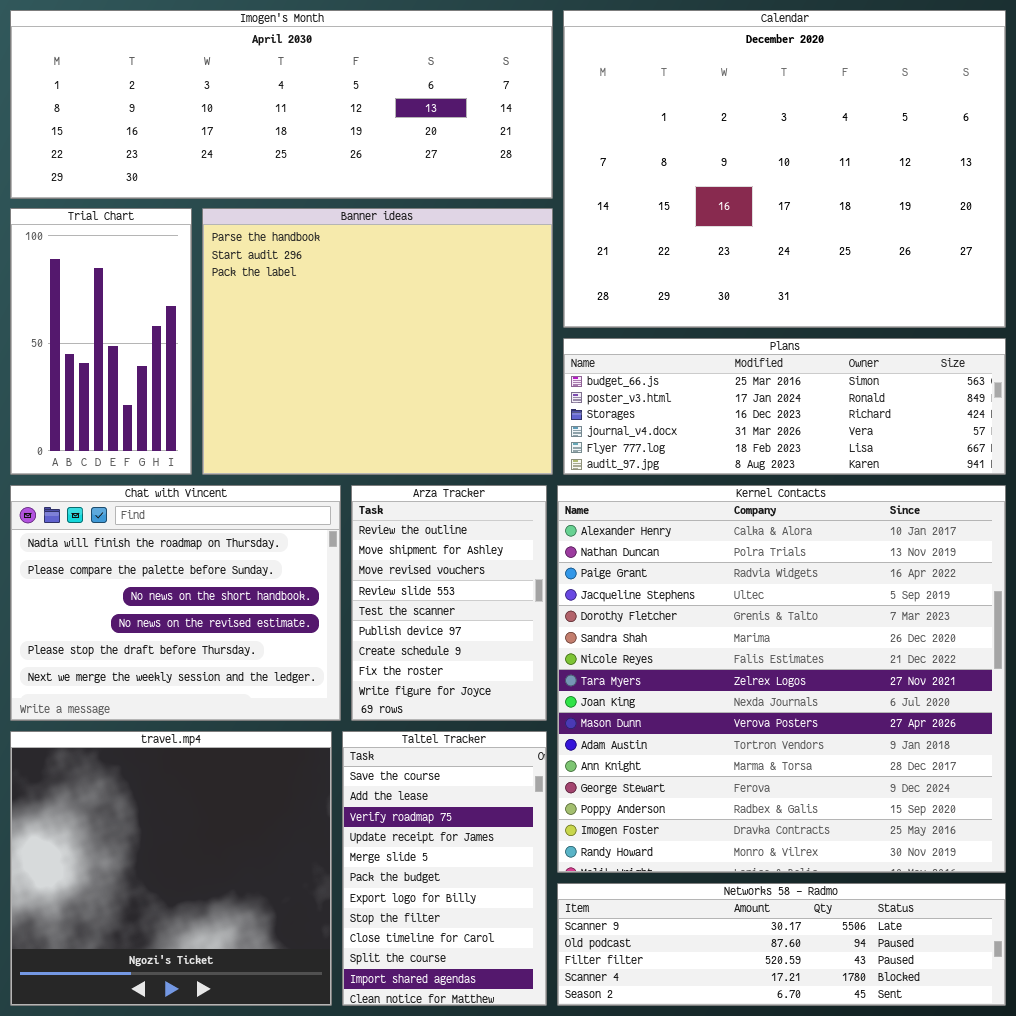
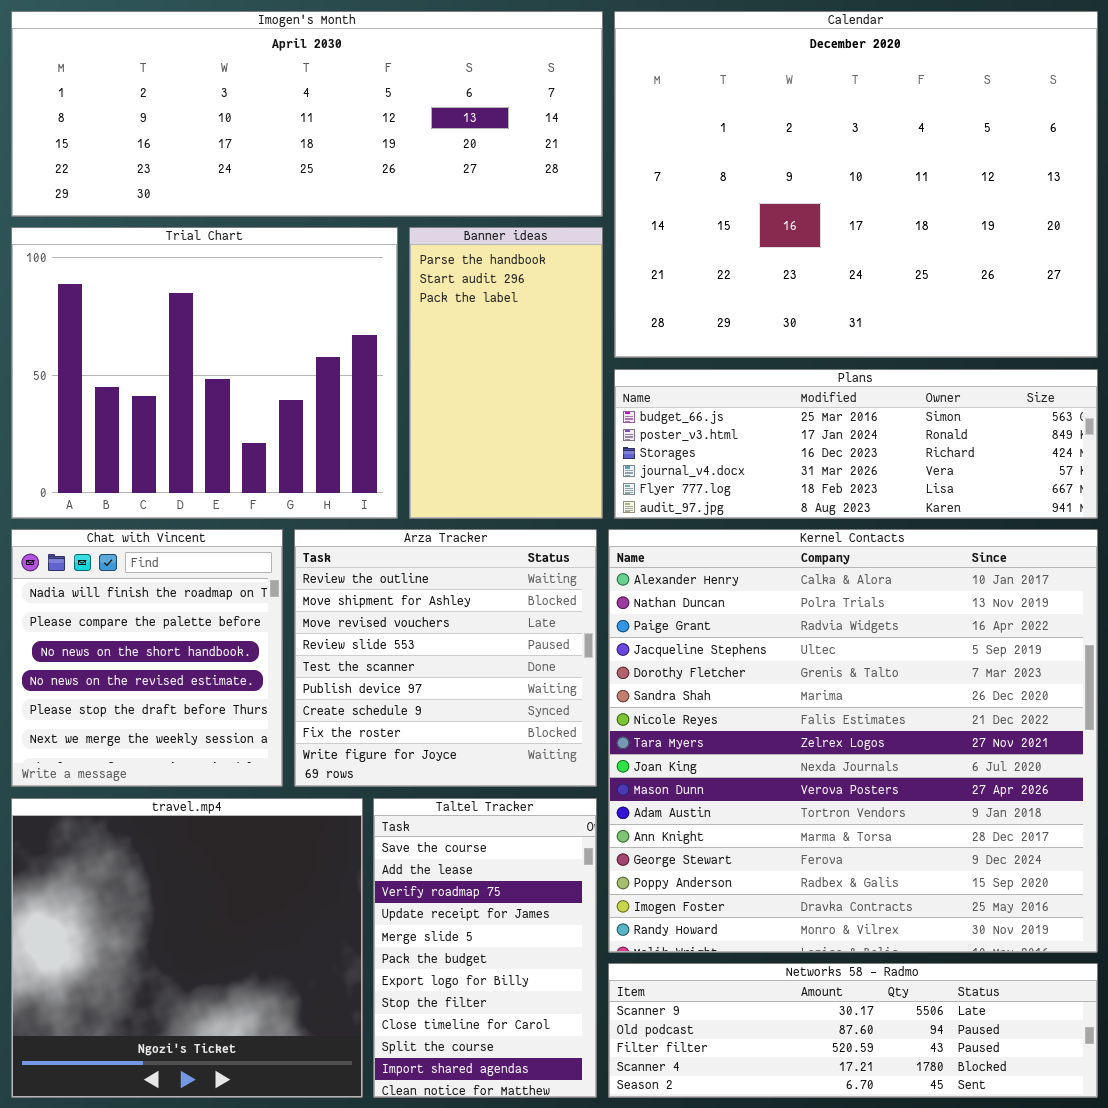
Trial Chart: [10,208,192,475] -> [11,227,398,519], resized
Banner ideas: [202,208,553,475] -> [409,227,603,519], resized
Chat with Vincent: [10,485,341,721] -> [11,529,283,787], resized
Arza Tracker: [351,485,547,721] -> [294,529,597,787], resized

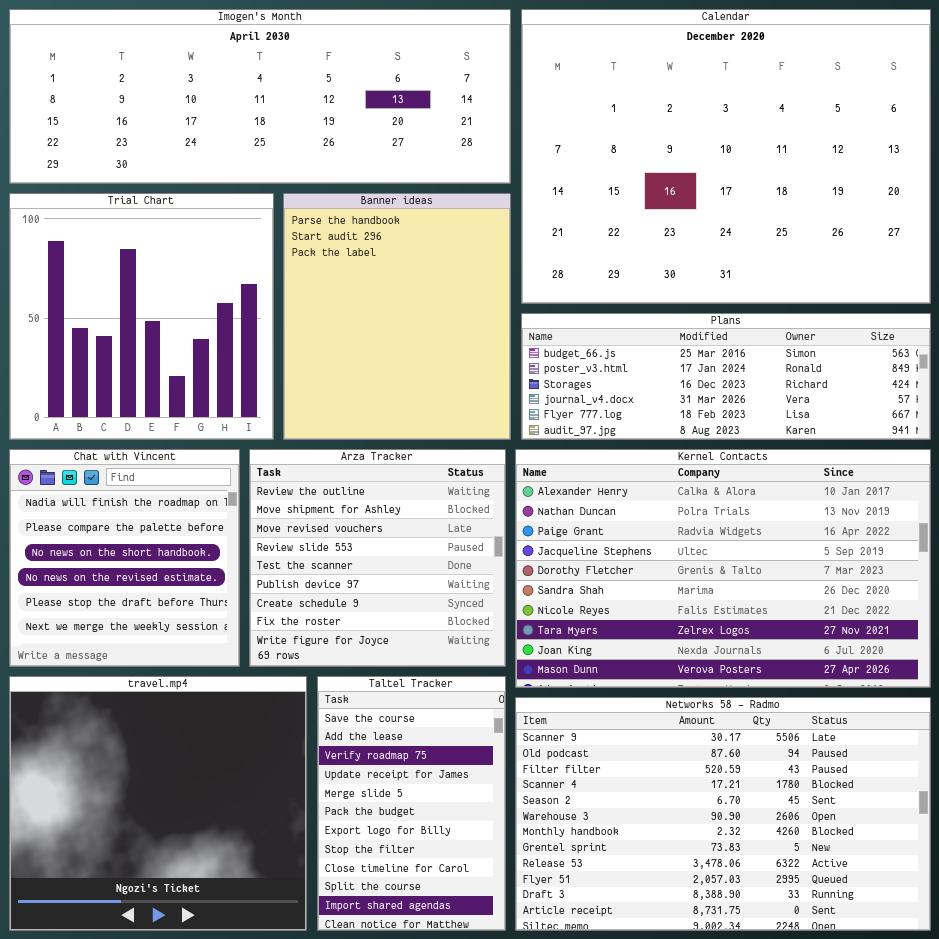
Trial Chart: [11,227,398,519] -> [9,193,274,440], resized
Banner ideas: [409,227,603,519] -> [283,193,511,440], resized
Kernel Contacts: [608,529,1098,953] -> [515,449,931,688], resized
Networks 58 - Radmo: [608,963,1098,1098] -> [515,697,931,931], resized

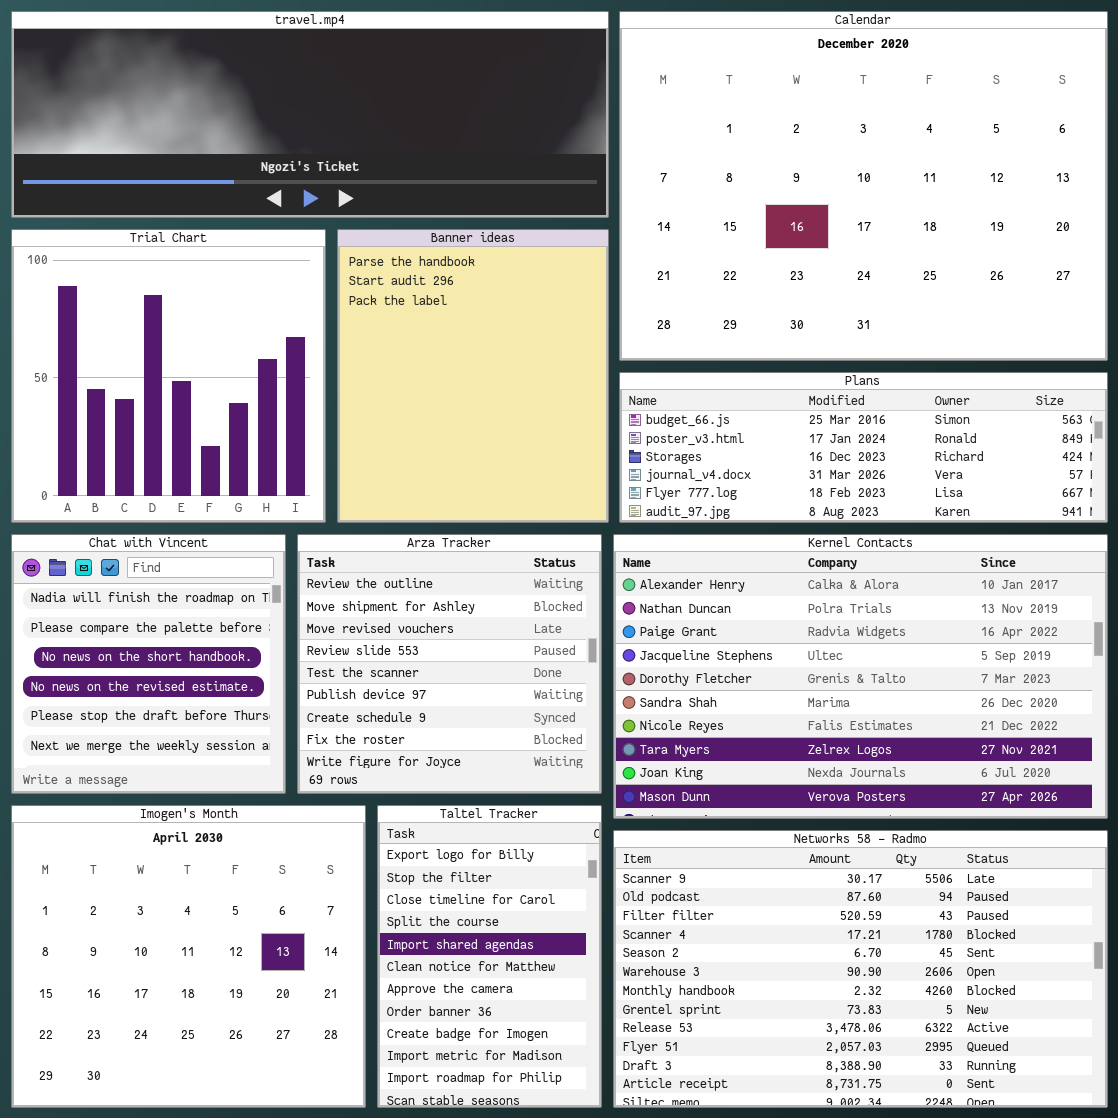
Imogen's Month: [9,9,511,184] -> [11,805,366,1108], moved, resized
travel.mp4: [9,676,307,931] -> [11,11,609,218], moved, resized
Taltel Tracker: [317,676,506,931] -> [377,805,602,1108], scrolled down 6 rows

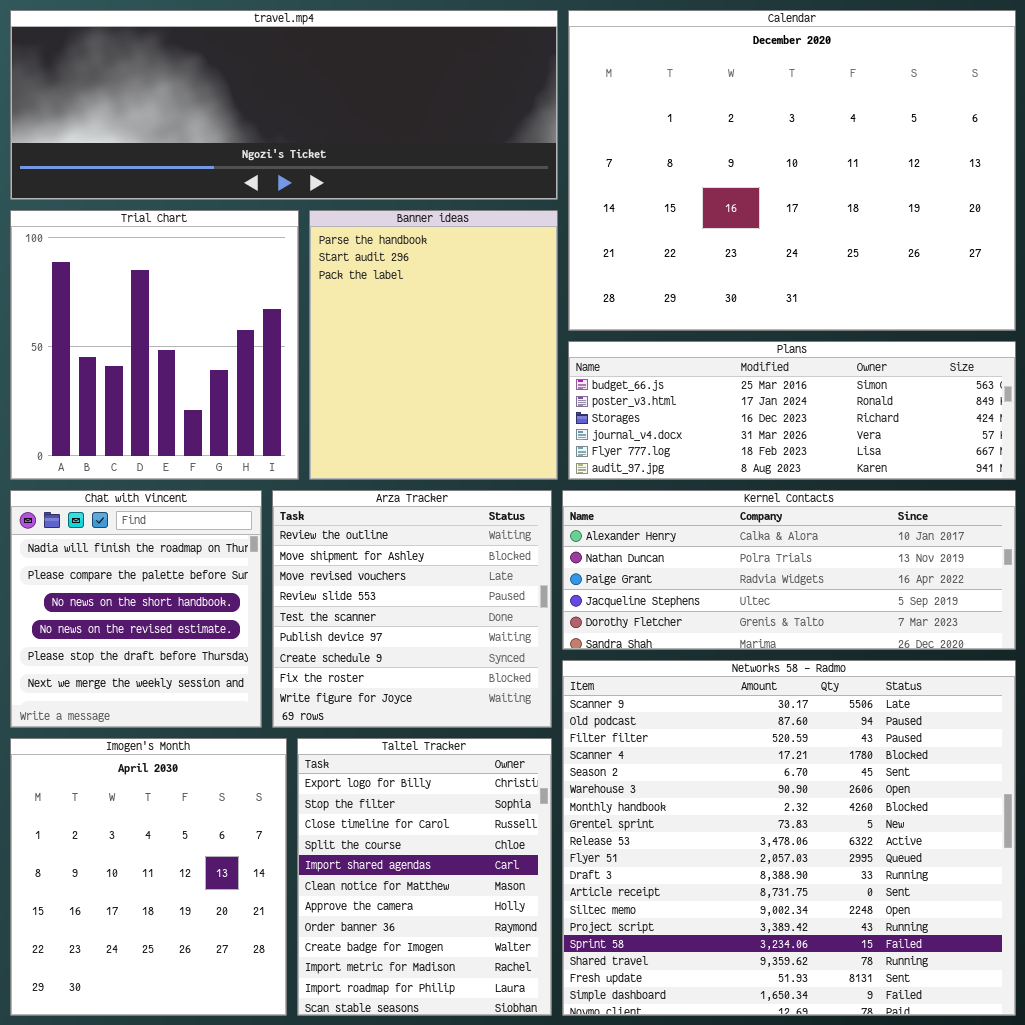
Kernel Contacts: [613,534,1108,819] -> [562,490,1016,650], resized
Imogen's Month: [11,805,366,1108] -> [10,738,287,1016], resized
Taltel Tracker: [377,805,602,1108] -> [297,738,552,1016], resized
Networks 58 - Radmo: [613,830,1108,1108] -> [562,660,1016,1016], resized

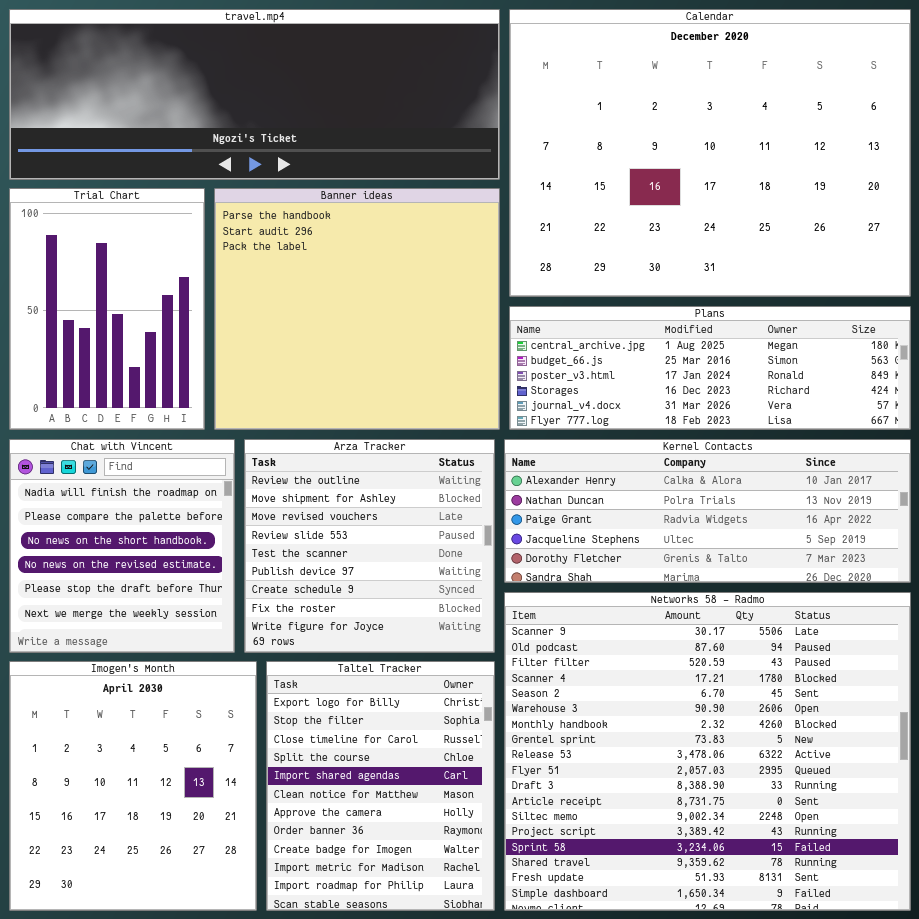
Trial Chart: [10,210,299,480] -> [9,188,205,430], resized
Banner ideas: [309,210,558,480] -> [214,188,500,430], resized
Plans: [568,341,1016,480] -> [509,306,911,430], scrolled up 1 row

